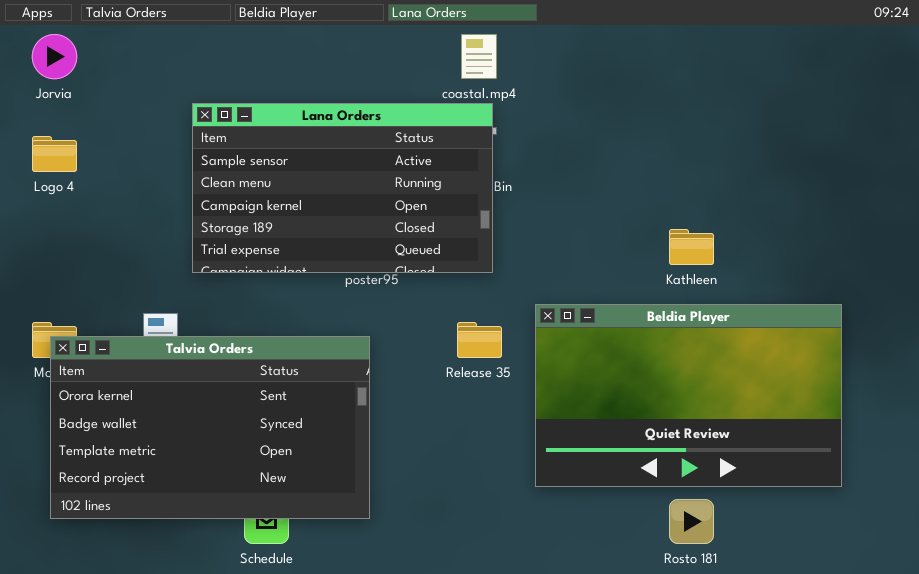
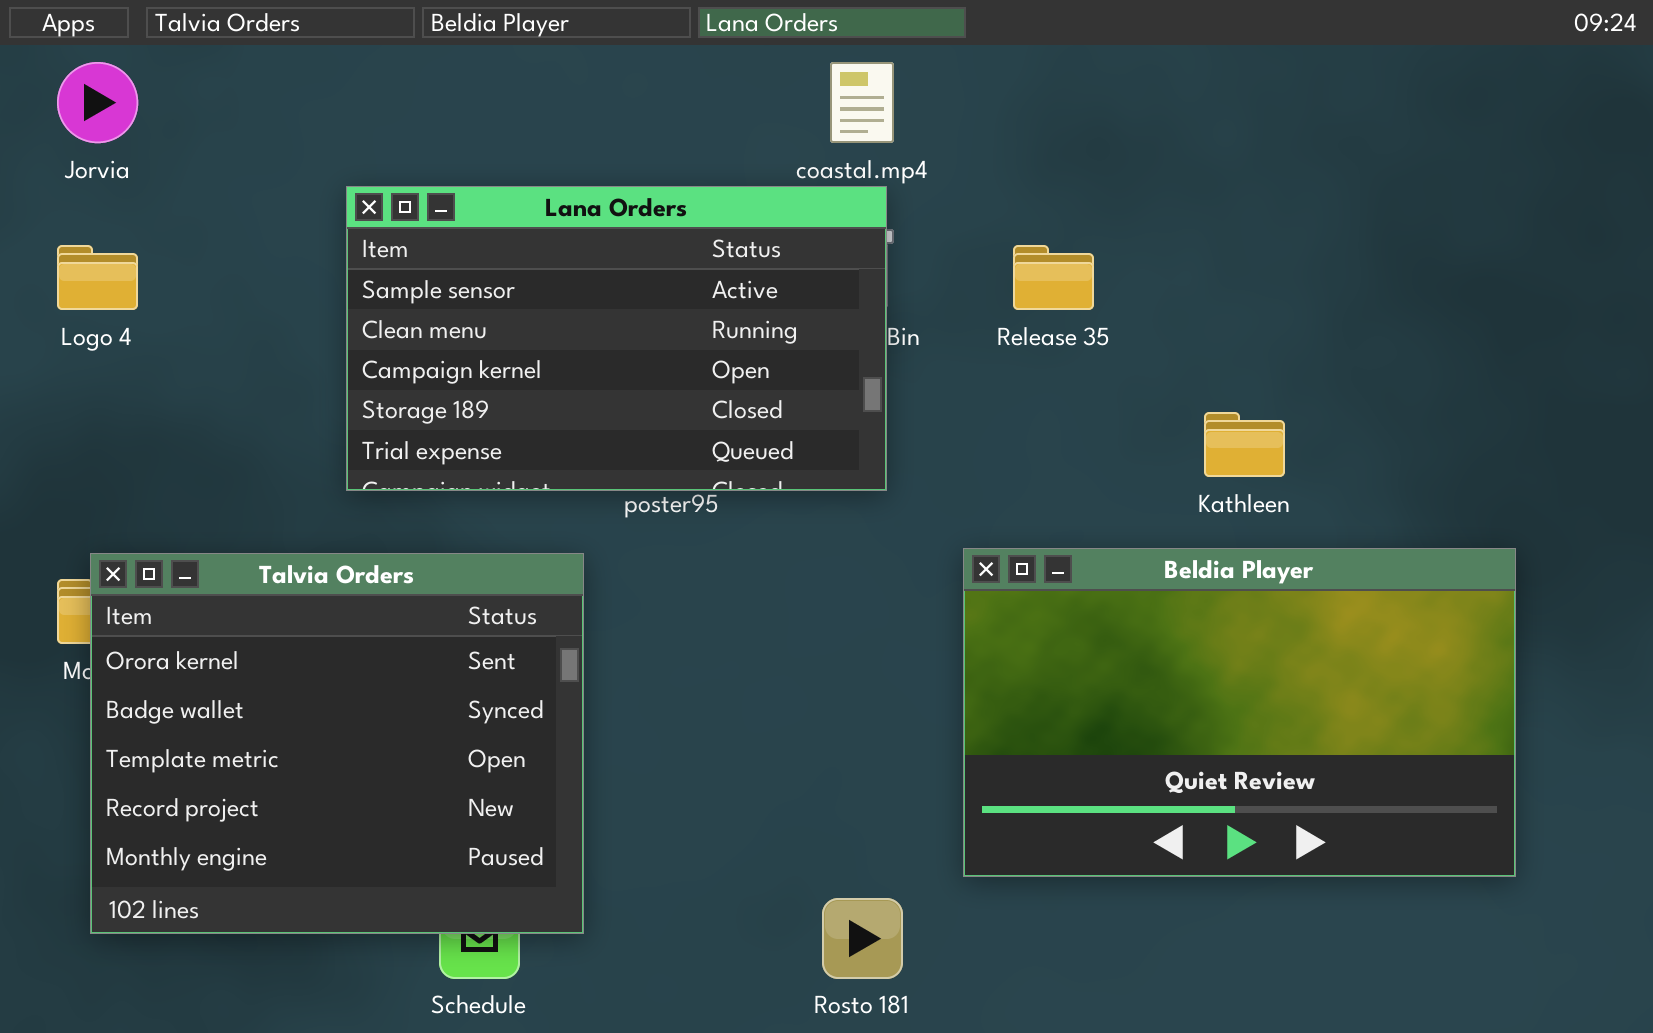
Release 35: [457,322,502,358] -> [1013,245,1094,310], moved
Talvia Orders: [50,336,370,519] -> [90,553,584,934], resized
Rosto 181: [669,499,714,544] -> [822,898,903,979], moved

